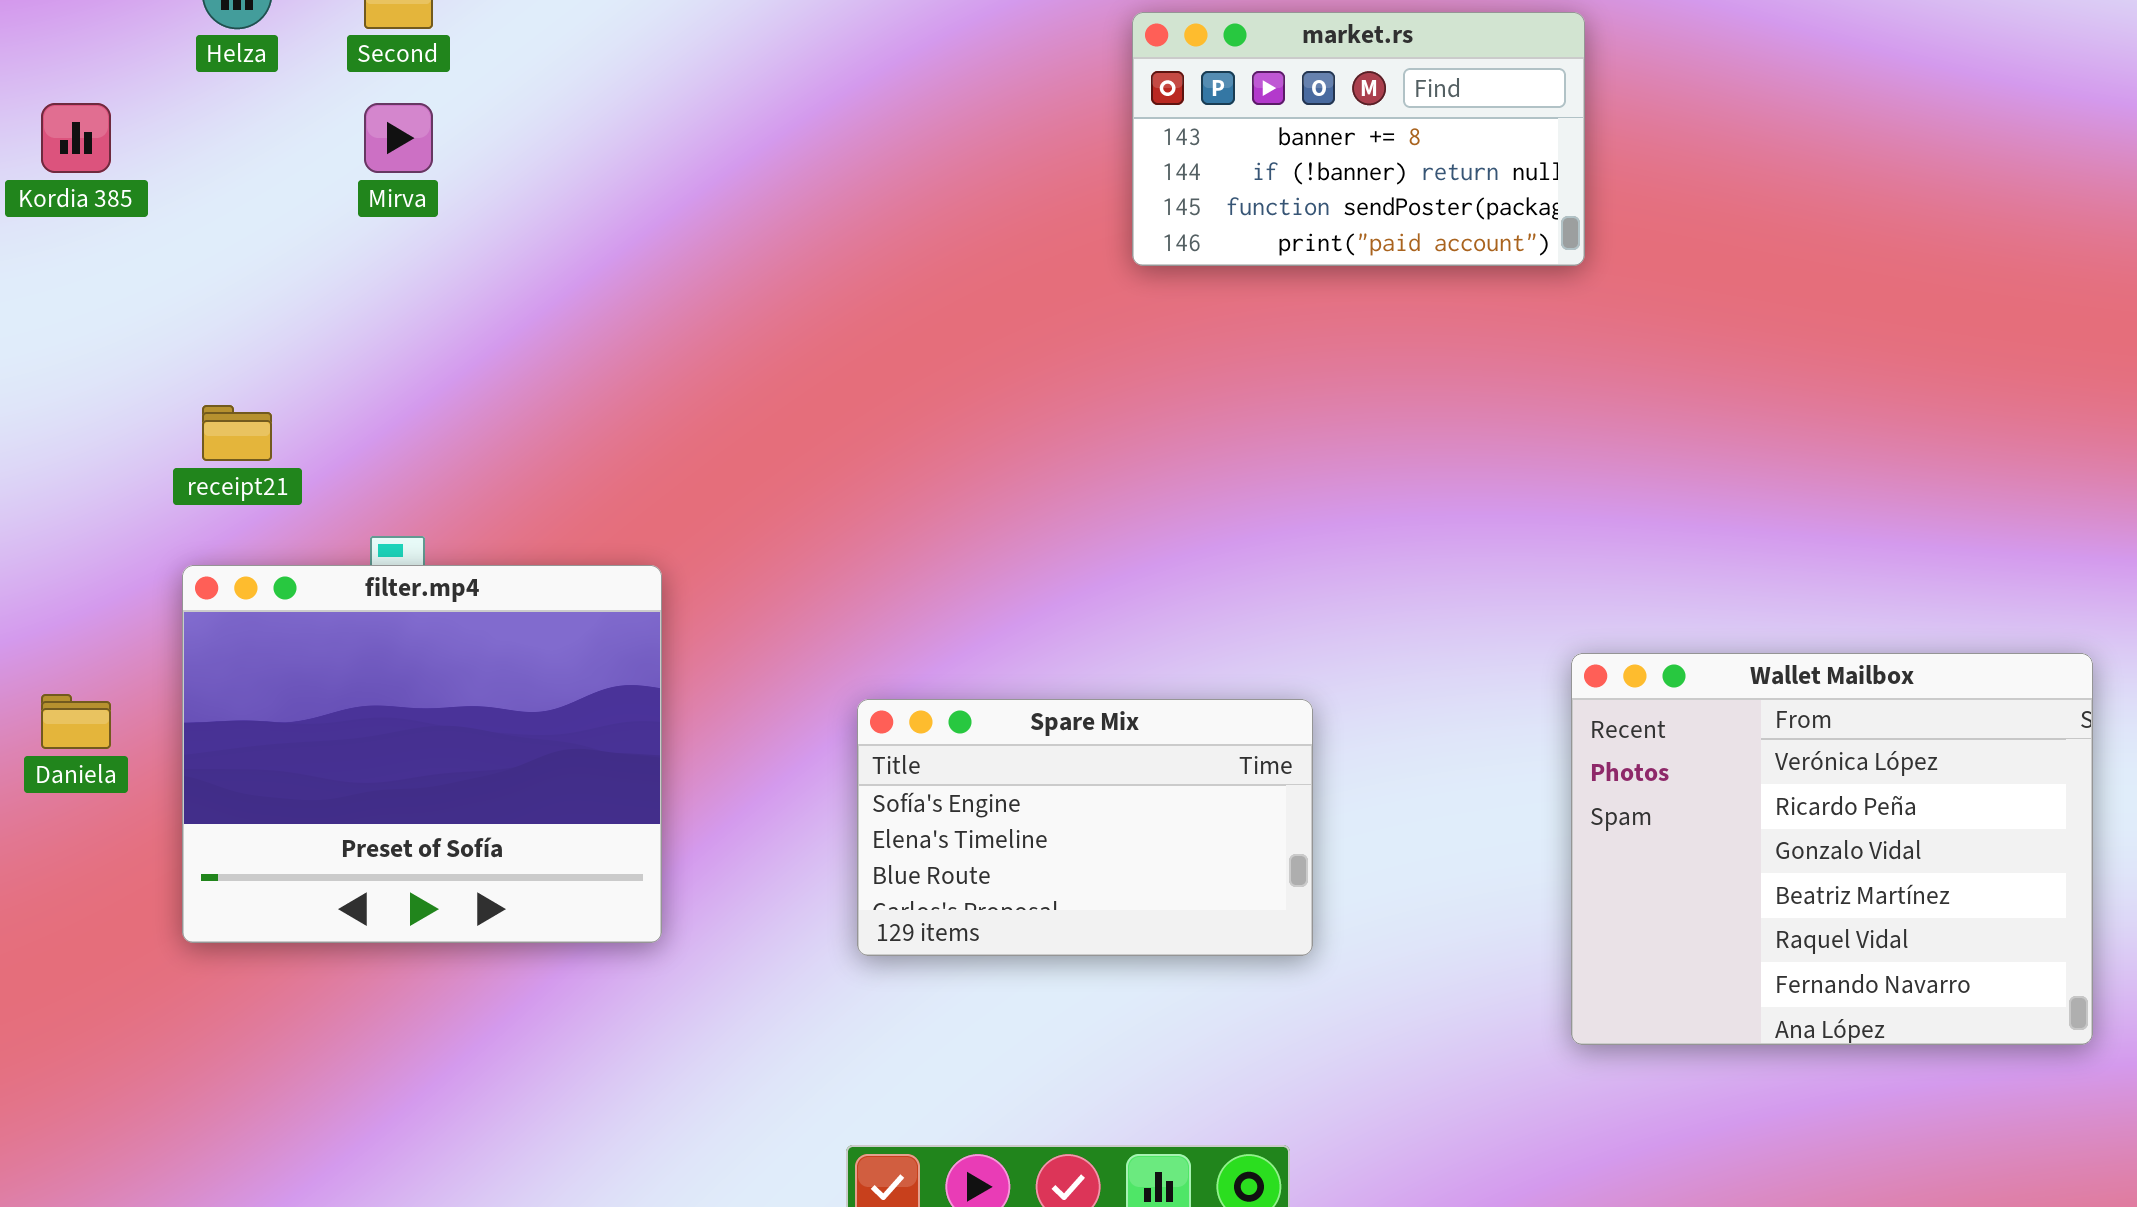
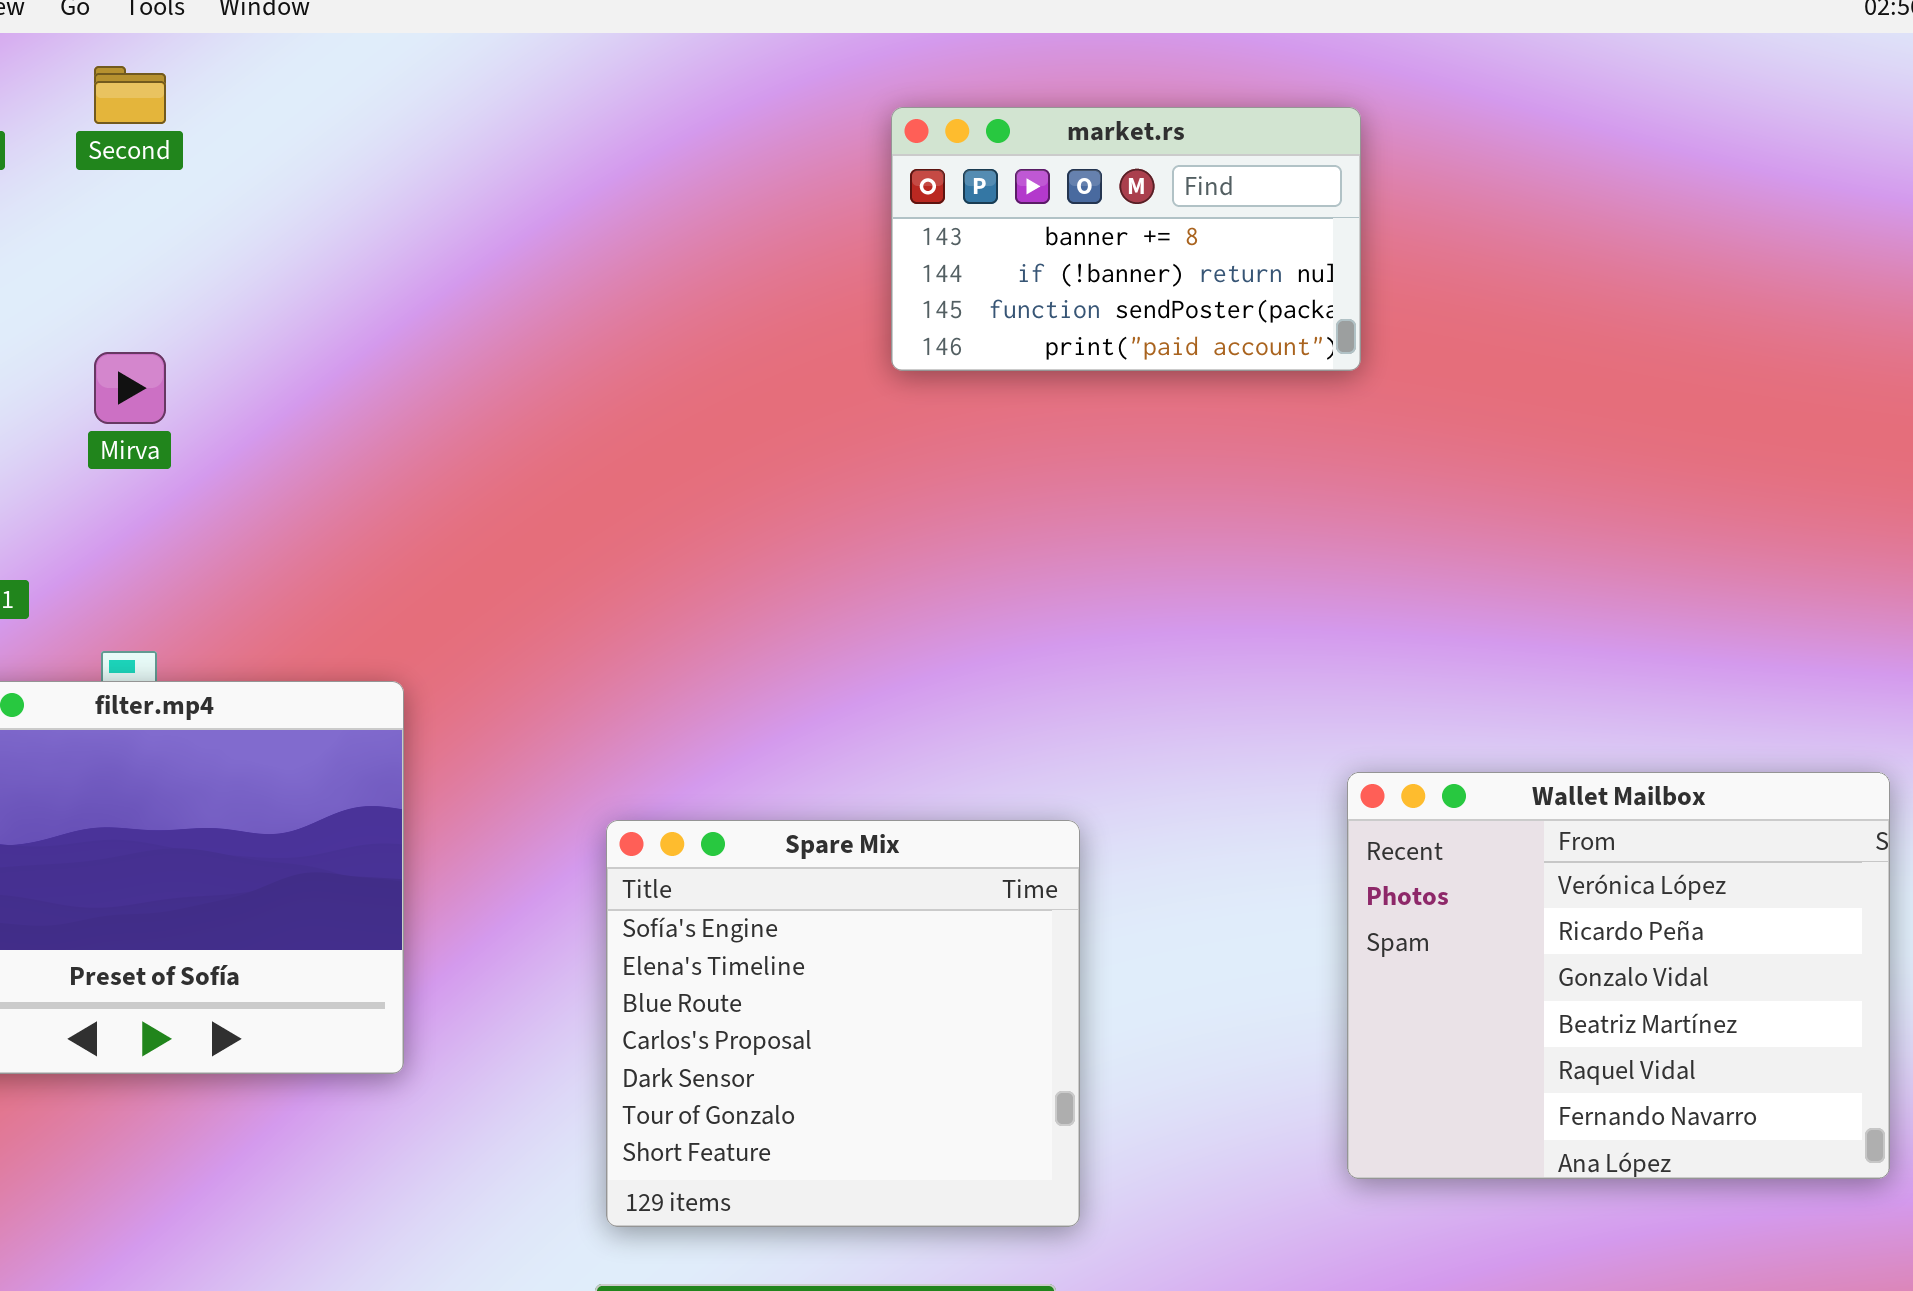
Mirva: [364,103,433,173] -> [94,352,166,424], moved
Spare Mix: [857,699,1313,956] -> [606,820,1080,1227], resized

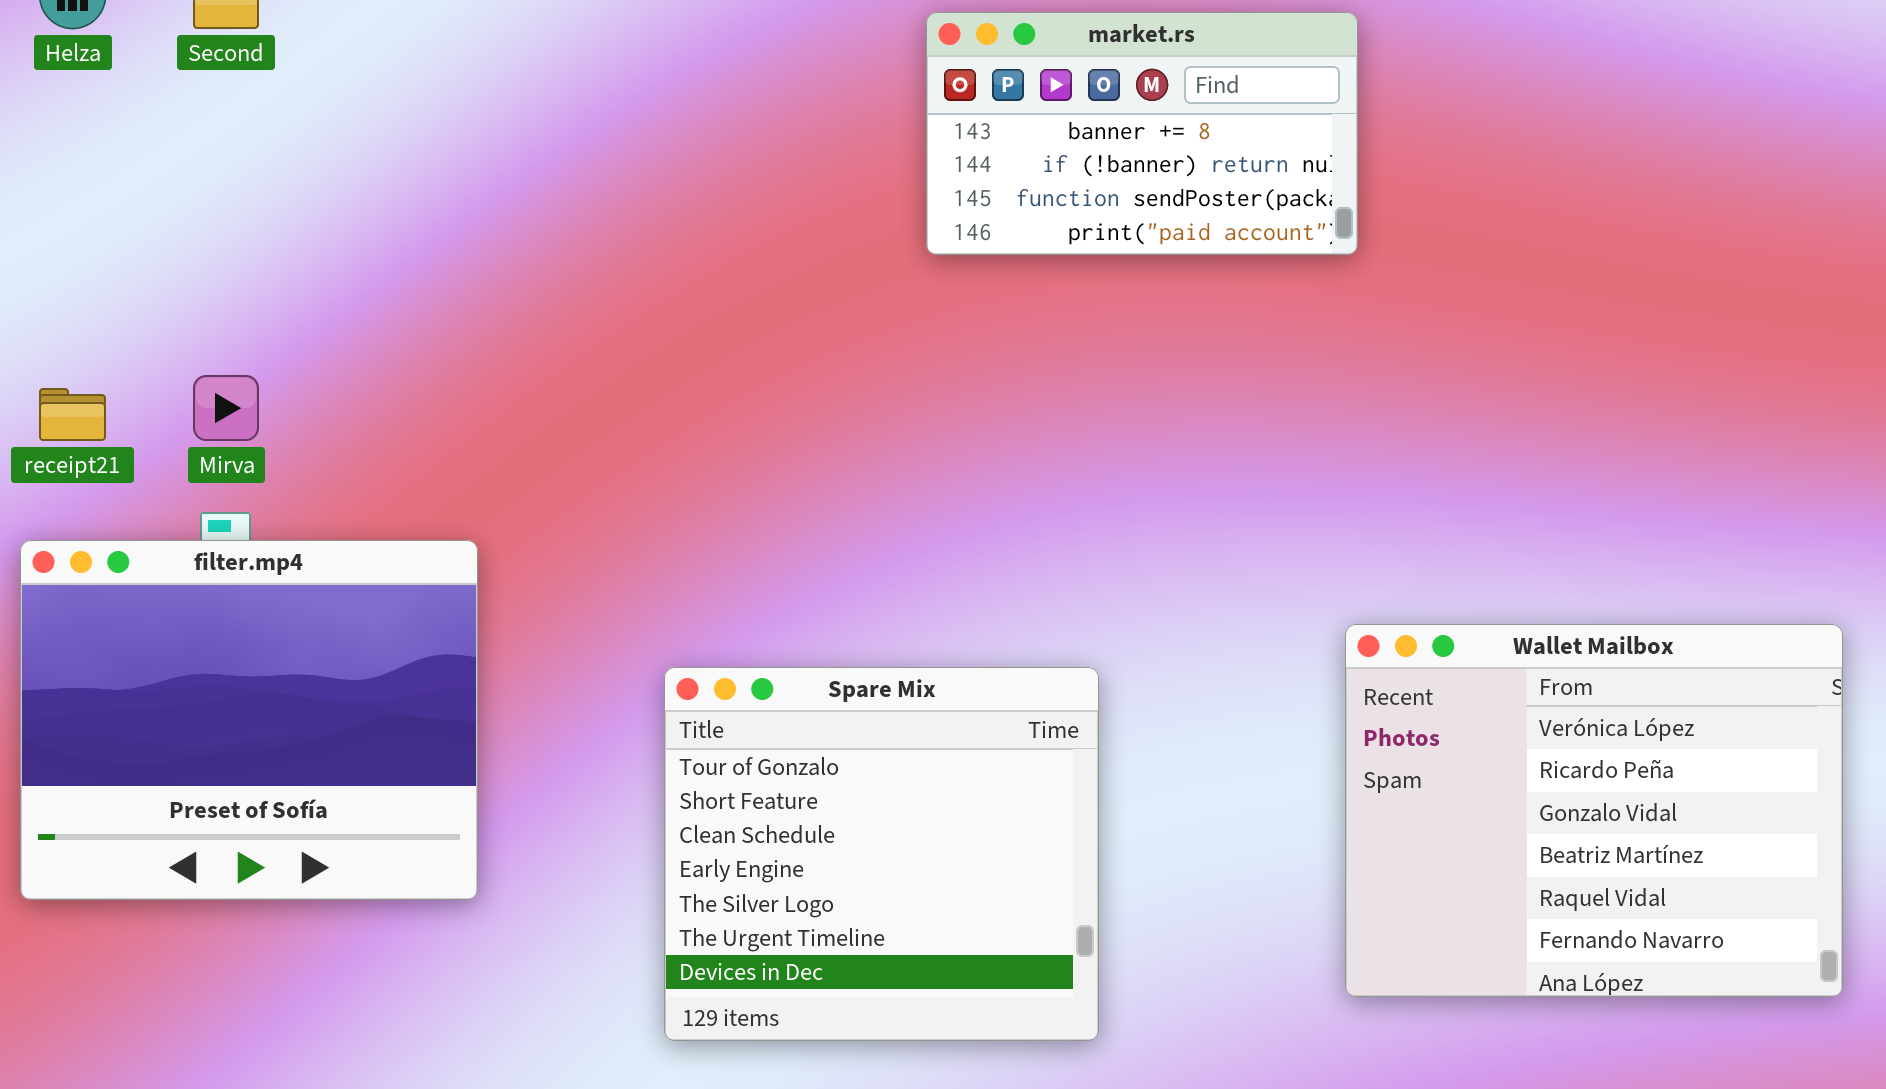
Mirva: [94,352,166,424] -> [193,375,259,441], moved
Spare Mix: [606,820,1080,1227] -> [664,667,1099,1041], scrolled down 5 rows

